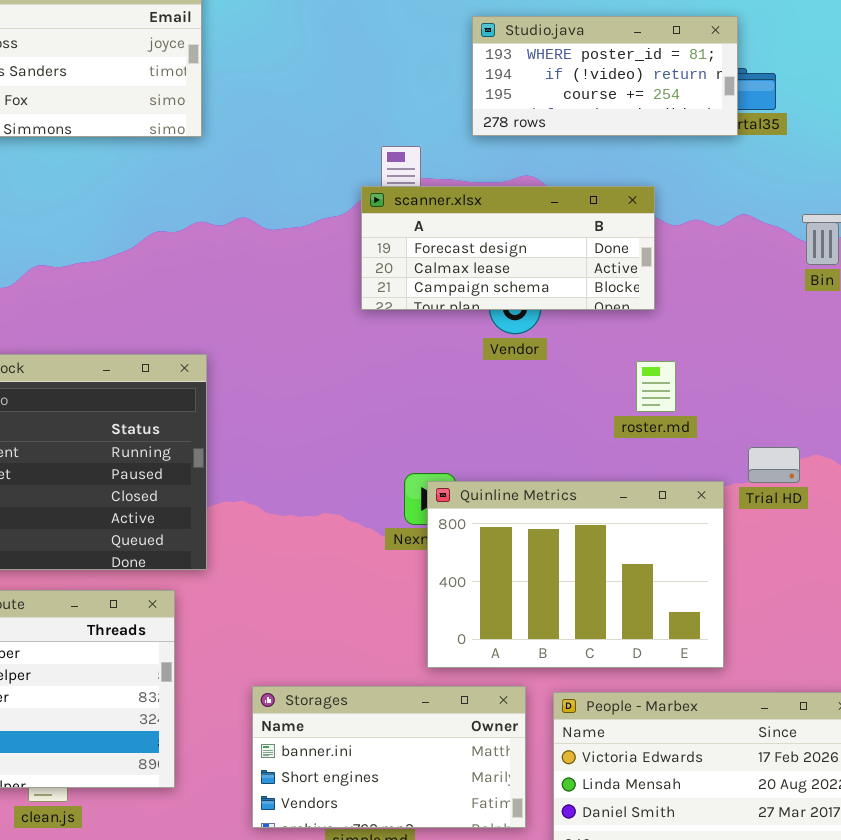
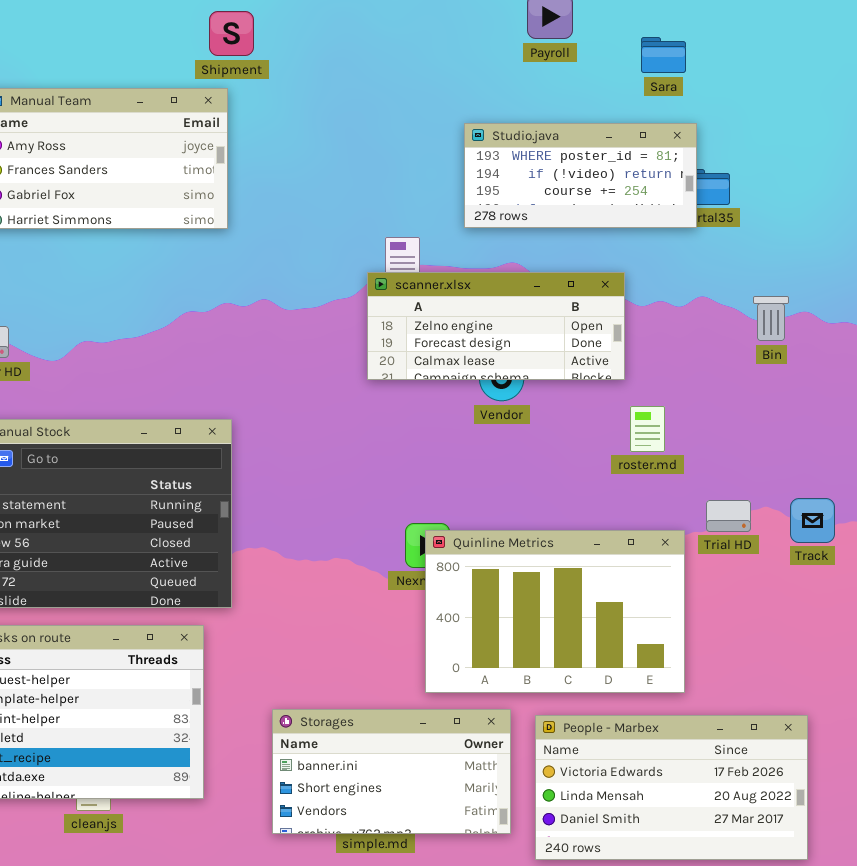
scanner.xlsx: [361,186,655,310] -> [367,272,625,380], scrolled up 1 row
roster.md: [636,361,676,412] -> [630,406,665,452], moved

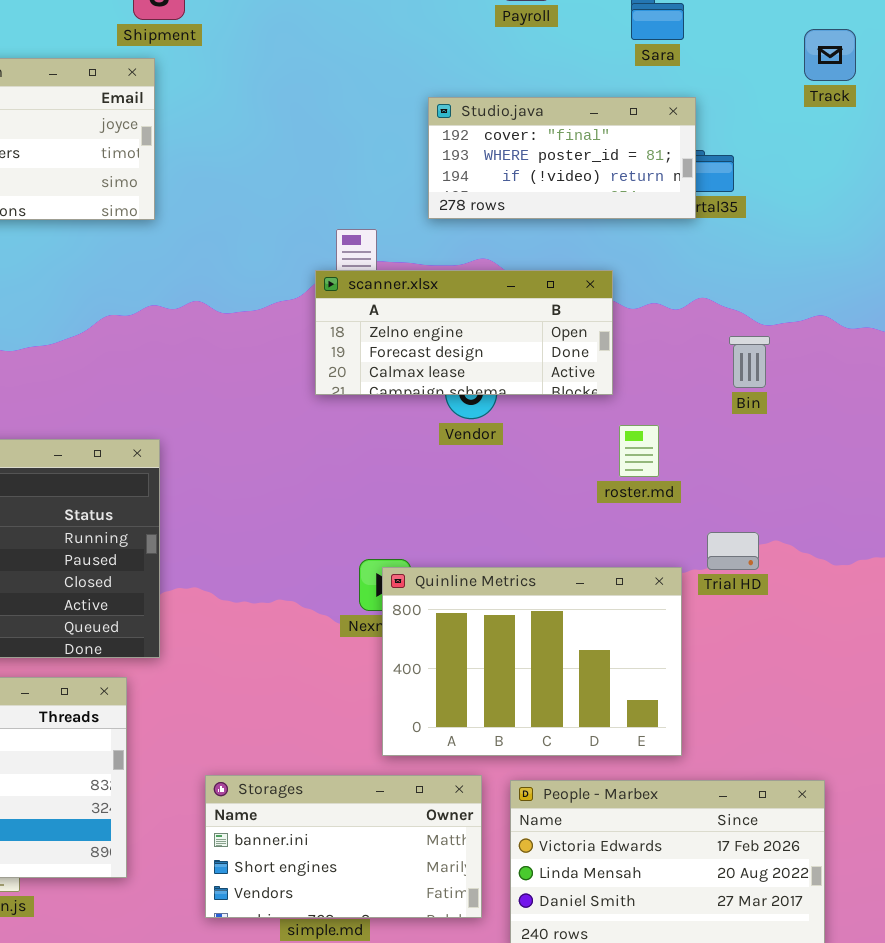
Studio.java: [464,123,697,228] -> [428,97,696,219], scrolled up 1 row
Bin: [753,296,789,341] -> [729,336,770,388], moved
Track: [790,498,835,543] -> [804,29,856,81], moved

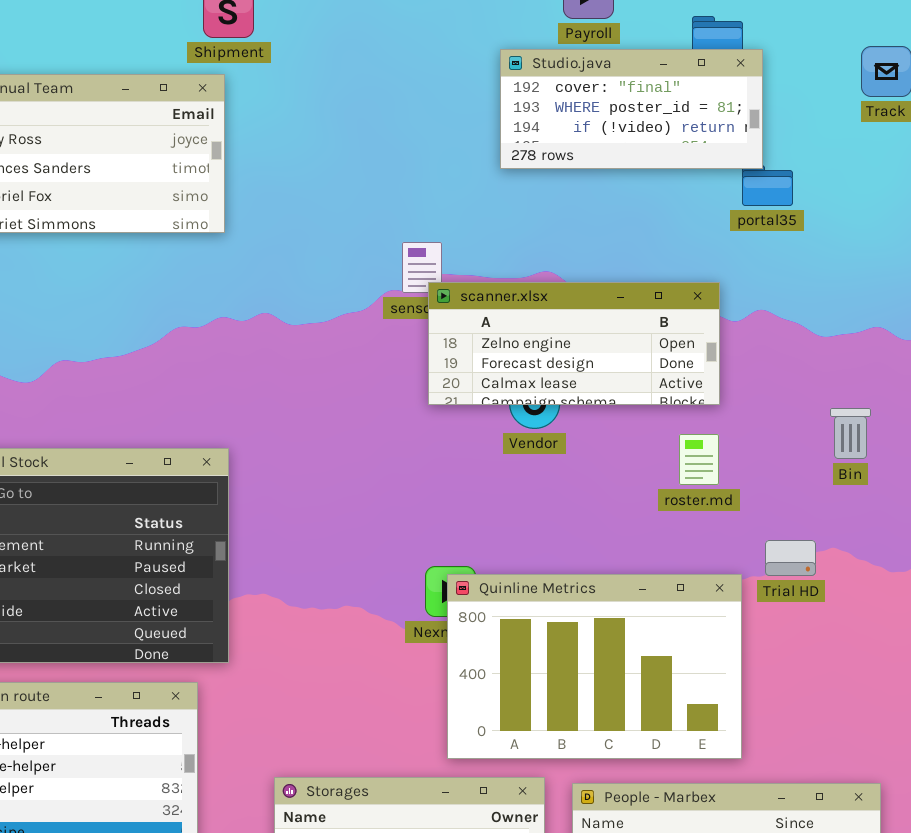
Studio.java: [428,97,696,219] -> [500,49,763,169], moved
scanner.xlsx: [315,270,613,395] -> [428,282,720,405], moved
Bin: [729,336,770,388] -> [830,408,871,459], moved

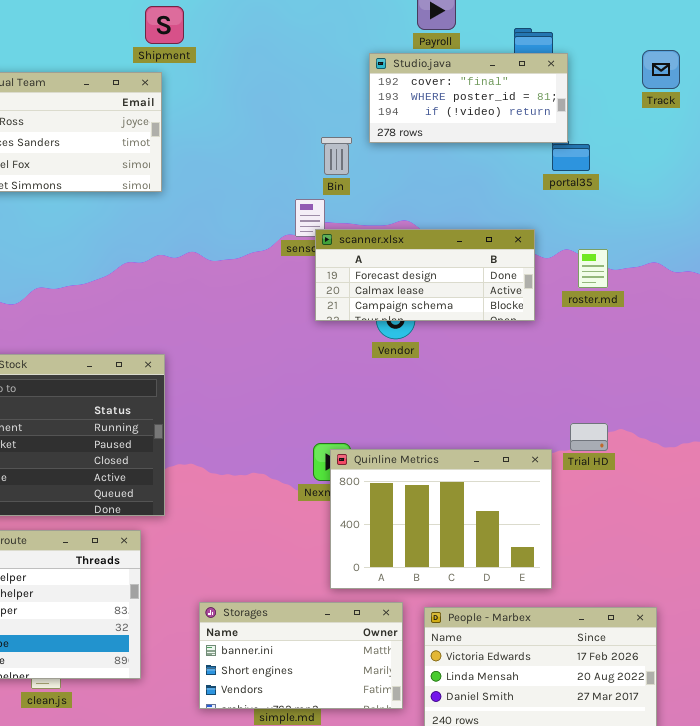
scanner.xlsx: [428,282,720,405] -> [315,229,535,321], scrolled down 1 row
Bin: [830,408,871,459] -> [321,137,352,175], moved
roster.md: [679,434,719,485] -> [578,249,608,288], moved

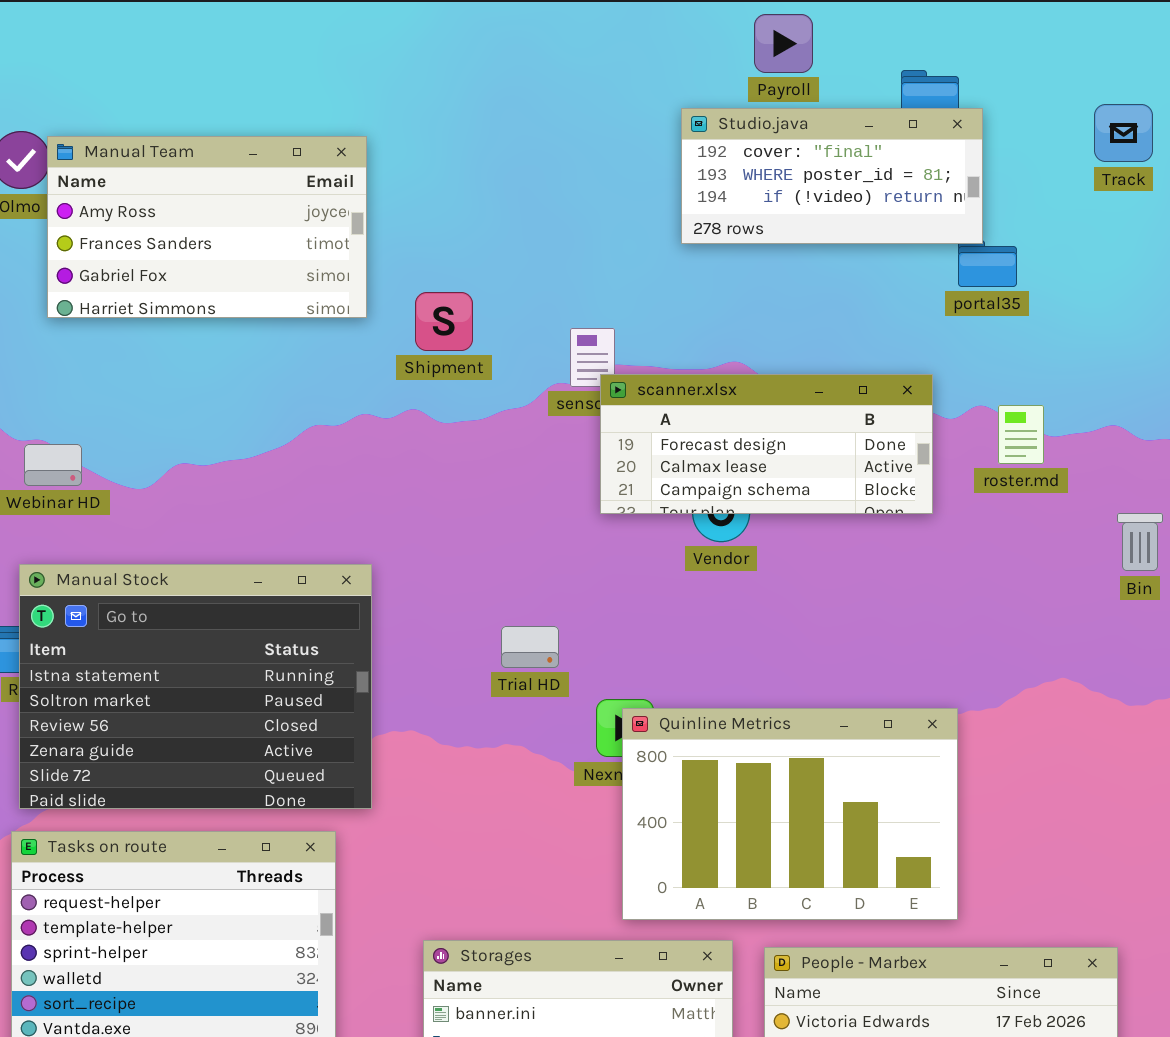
Shipment: [145,6,184,44] -> [415,292,473,351], moved
Bin: [321,137,352,175] -> [1117,513,1163,571], moved
Trial HD: [570,423,608,451] -> [501,626,559,668], moved

